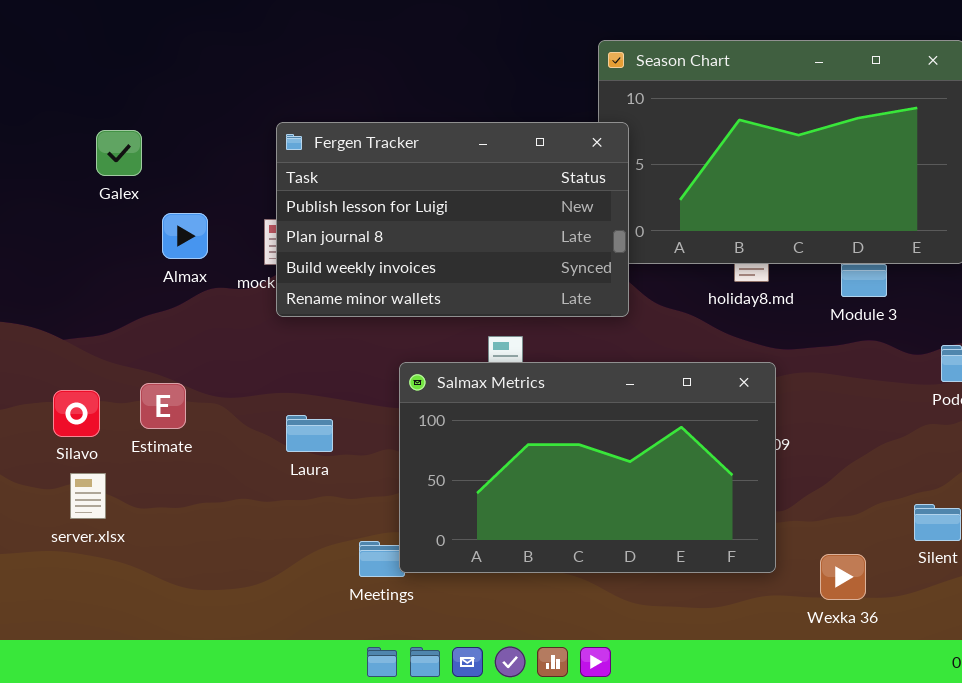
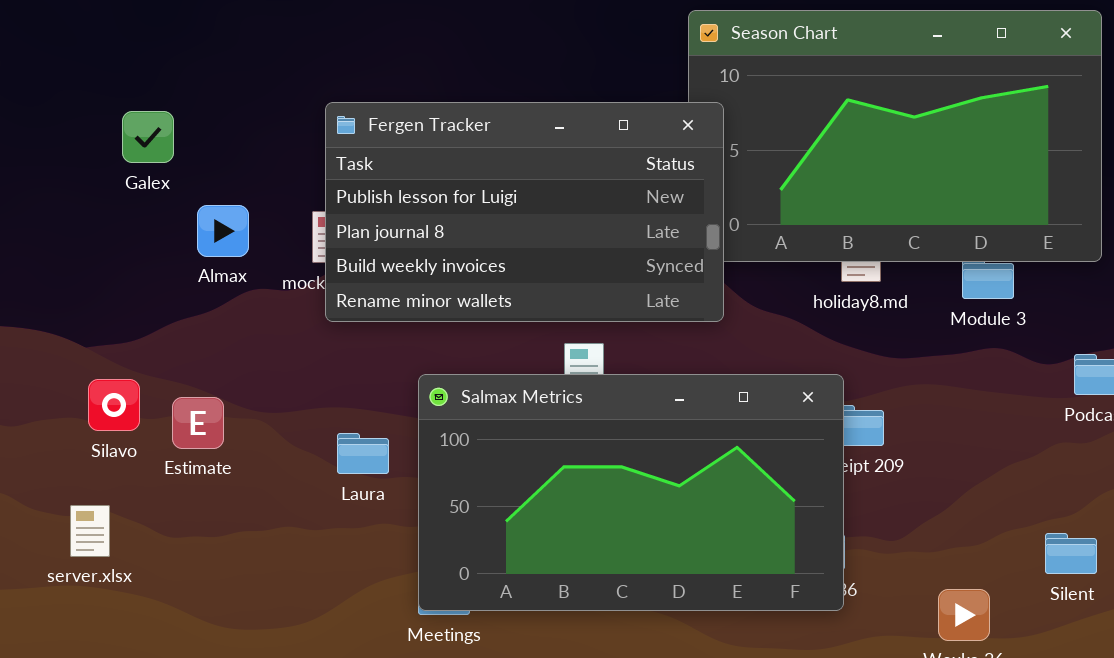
Salmax Metrics: [399,362,776,573] -> [418,374,844,611], moved
Silavo: [53,390,100,437] -> [88,379,140,431], moved
server.xlsx: [70,473,106,519] -> [70,505,110,557], moved

